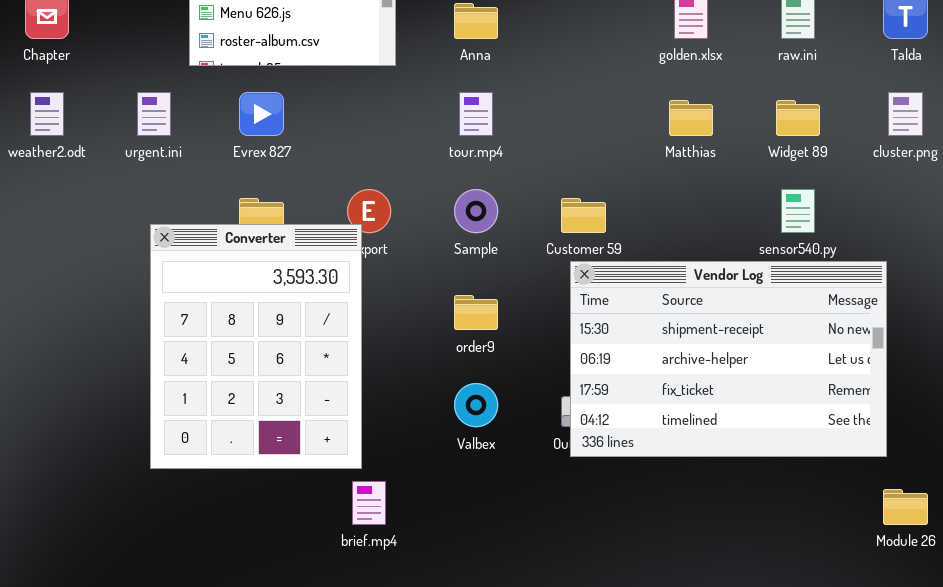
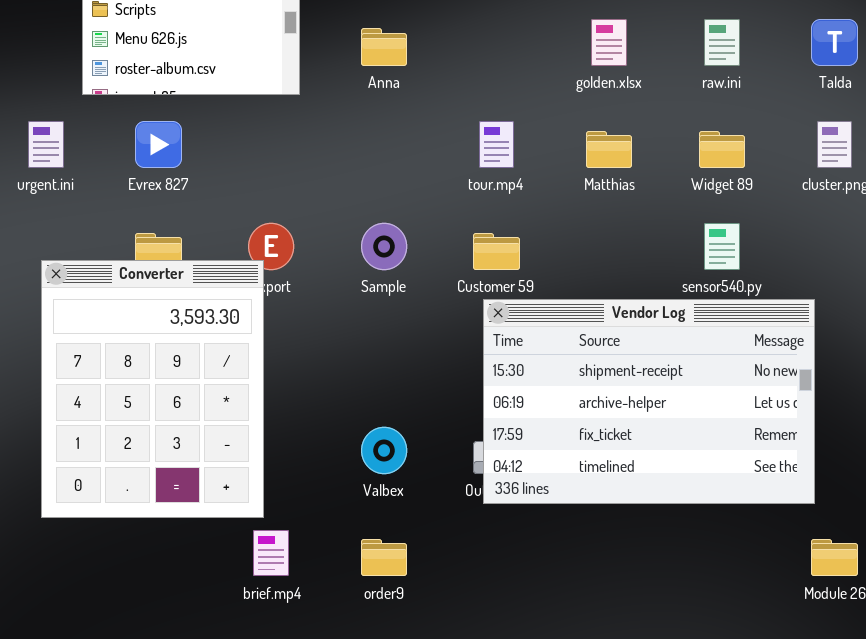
tour.mp4: [459,92,493,136] -> [479,121,514,168], moved
order9: [454,295,498,330] -> [361,539,407,576], moved

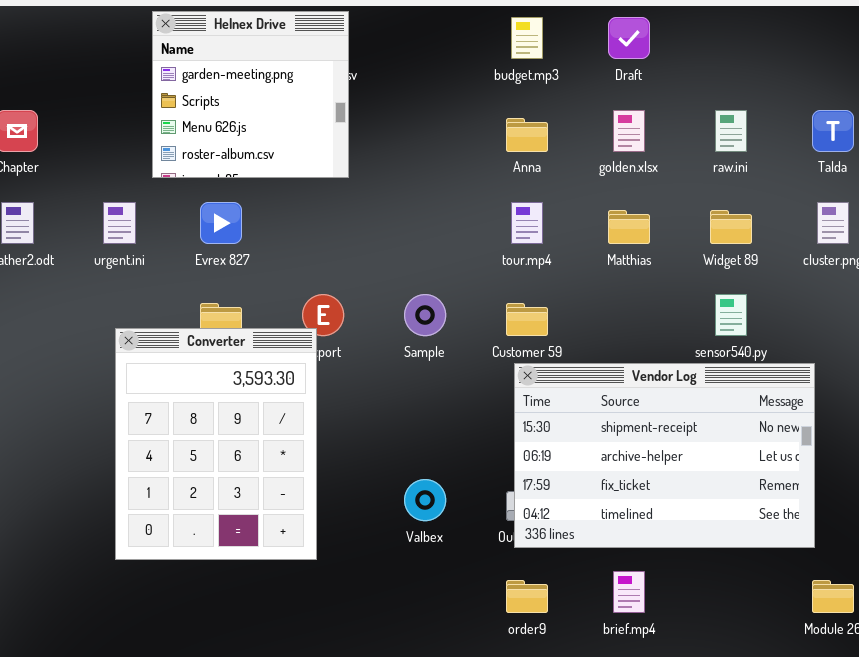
Anna: [361,28,407,66] -> [506,118,548,152], moved
brief.mp4: [253,530,289,576] -> [613,571,645,613], moved
order9: [361,539,407,576] -> [506,580,548,613], moved

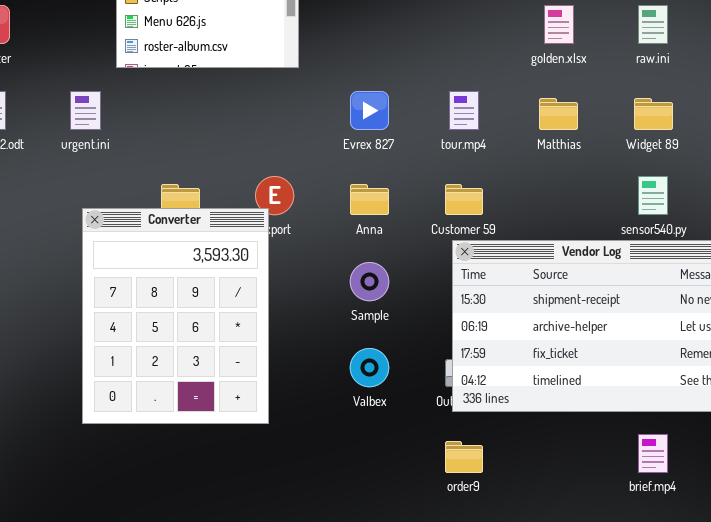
Anna: [506,118,548,152] -> [350,184,389,215], moved
Evrex 827: [200,202,242,244] -> [350,91,389,130], moved
Sample: [404,294,446,336] -> [350,262,389,301], moved
brief.mp4: [613,571,645,613] -> [638,434,668,473], moved

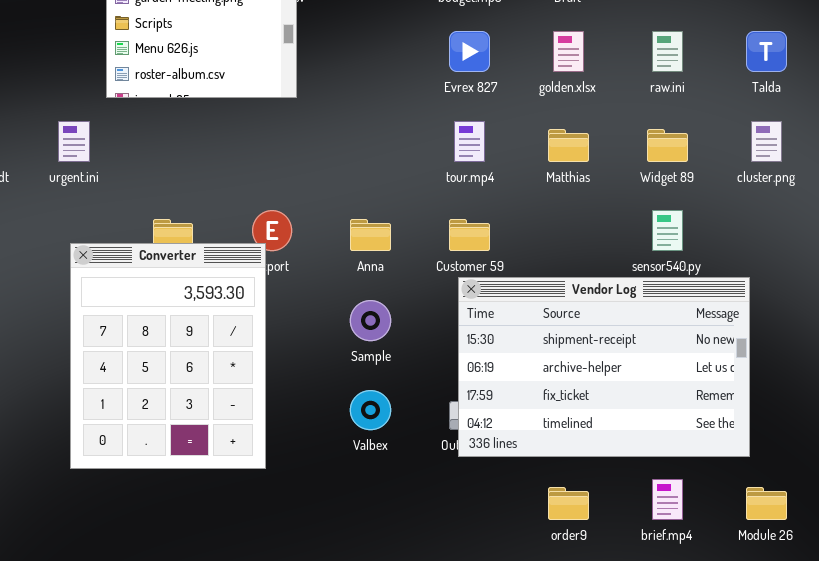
Evrex 827: [350,91,389,130] -> [449,31,490,72], moved
order9: [445,441,483,473] -> [548,487,589,520], moved

